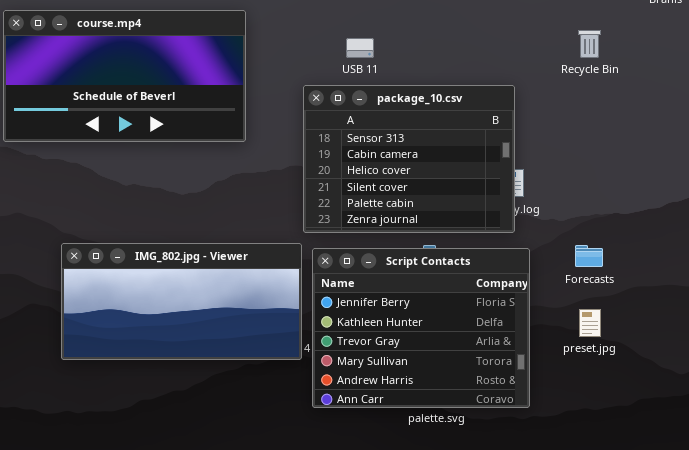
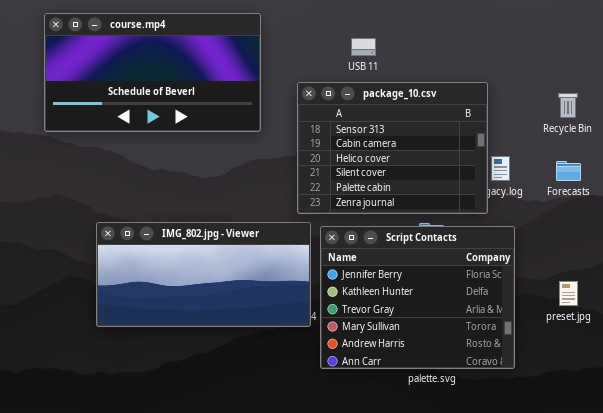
Recycle Bin: [578,30,601,58] -> [558,93,578,118], moved
package_10.csv: [303,85,515,233] -> [297,82,488,214], moved
Forecasts: [575,245,603,267] -> [556,161,581,181], moved

